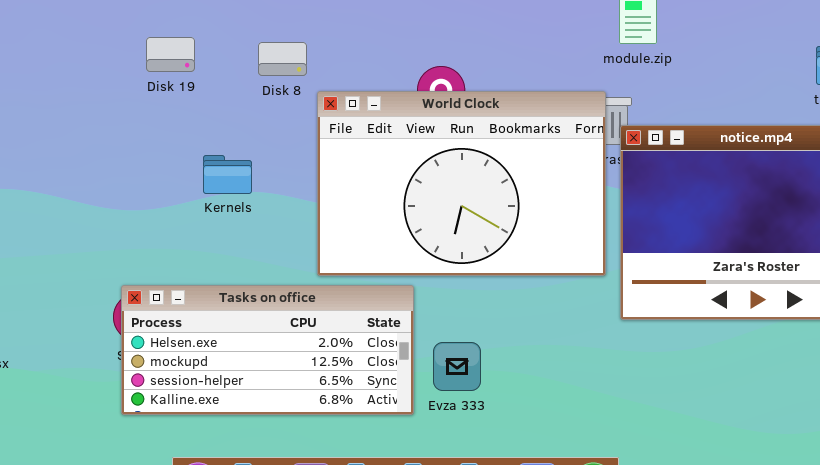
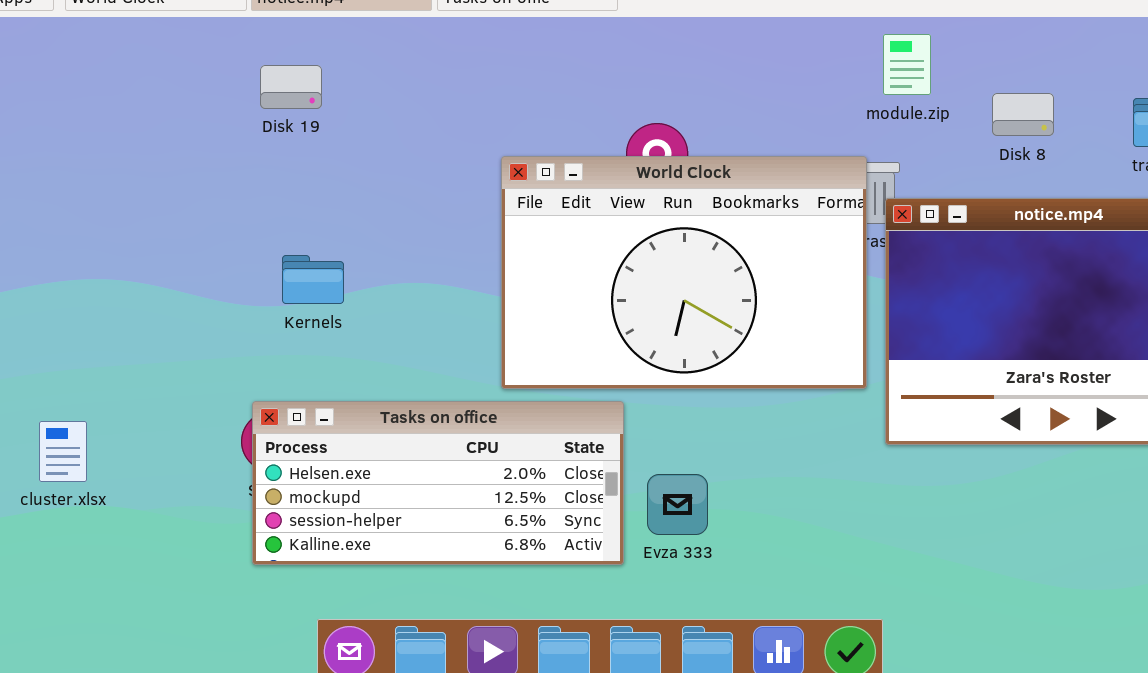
Disk 19: [146,37,195,72] -> [260,65,322,109], moved
Disk 8: [258,42,307,76] -> [992,93,1054,136], moved
Kernels: [203,155,252,194] -> [282,255,344,304], moved

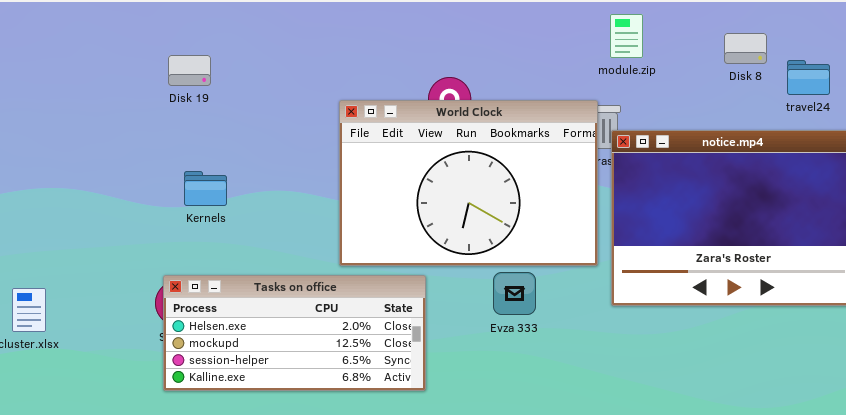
Disk 19: [260,65,322,109] -> [168,55,211,86], moved
Disk 8: [992,93,1054,136] -> [724,33,767,64], moved
Evza 333: [647,474,708,535] -> [493,272,536,315], moved

